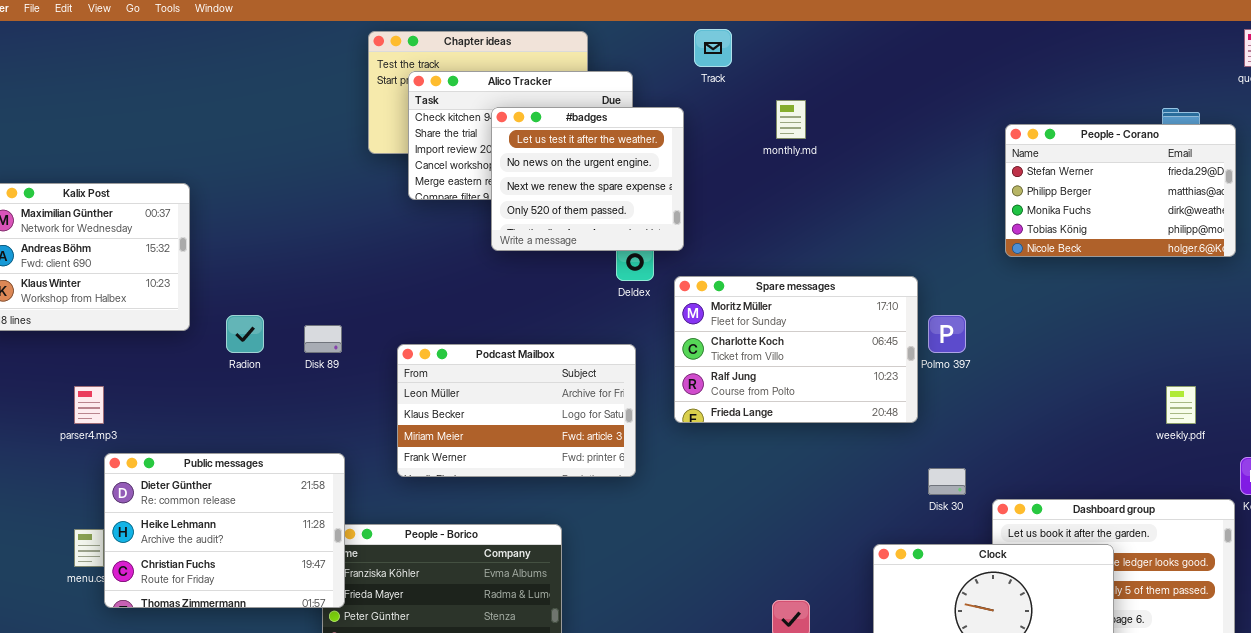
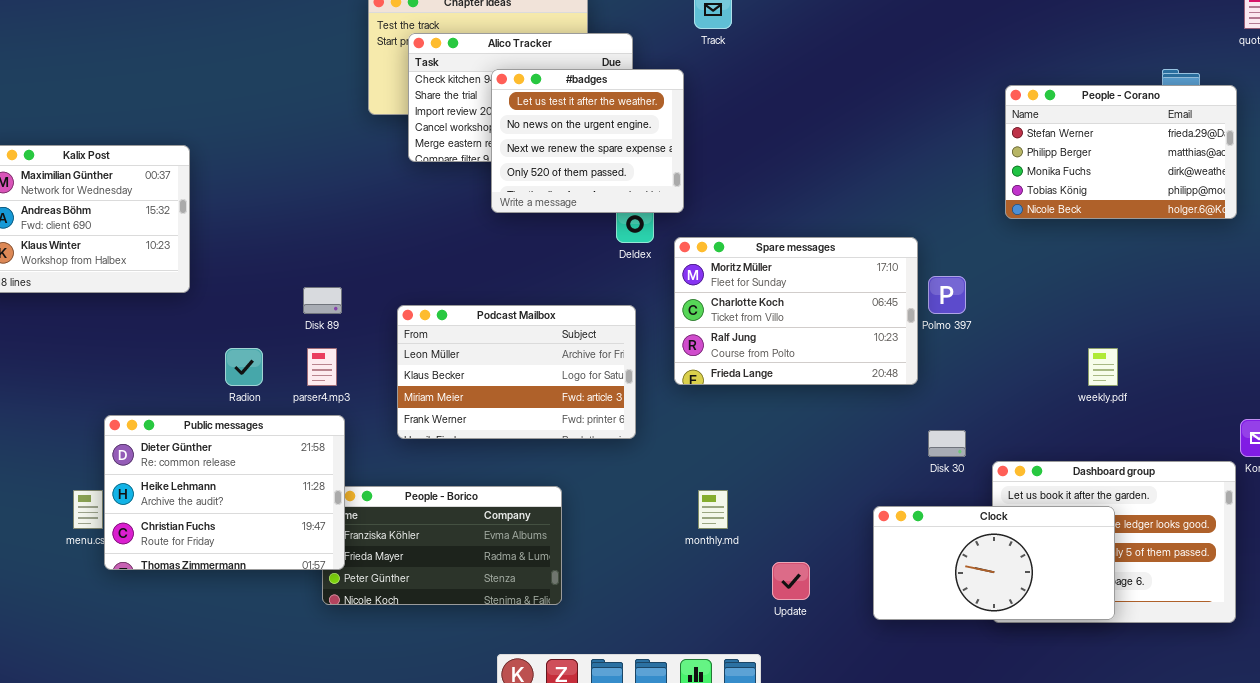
monthly.md: [776,100,806,139] -> [698,490,728,529], moved
Radion: [226,315,264,353] -> [225,348,263,386], moved
parser4.mp3: [74,386,104,424] -> [307,348,337,386], moved
weekly.pdf: [1166,386,1196,424] -> [1088,348,1118,386], moved

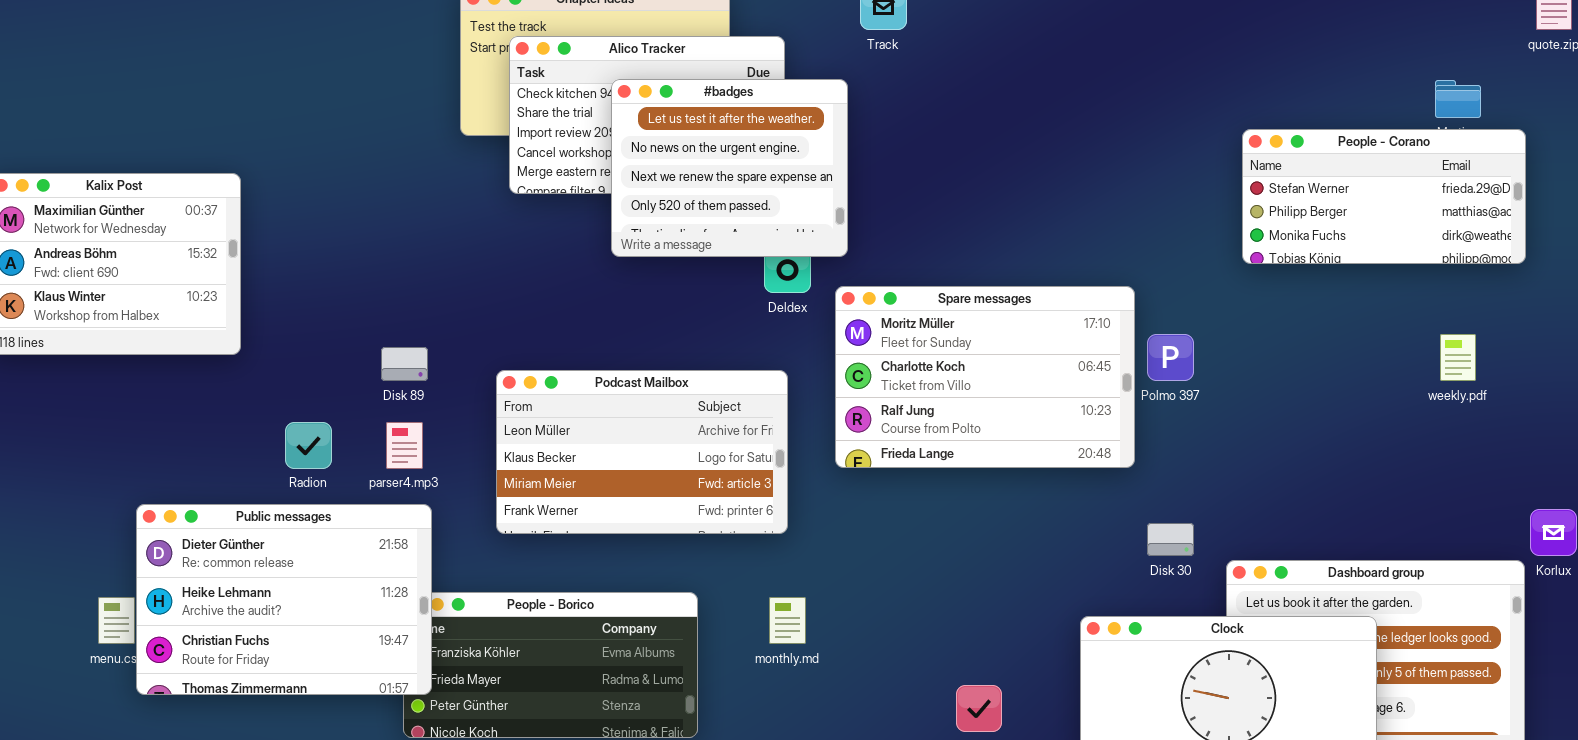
People - Corano: [1005,85,1237,219] -> [1242,129,1526,264], resized
weekly.pdf: [1088,348,1118,386] -> [1440,334,1476,381], moved
monthly.md: [698,490,728,529] -> [769,597,806,644], moved

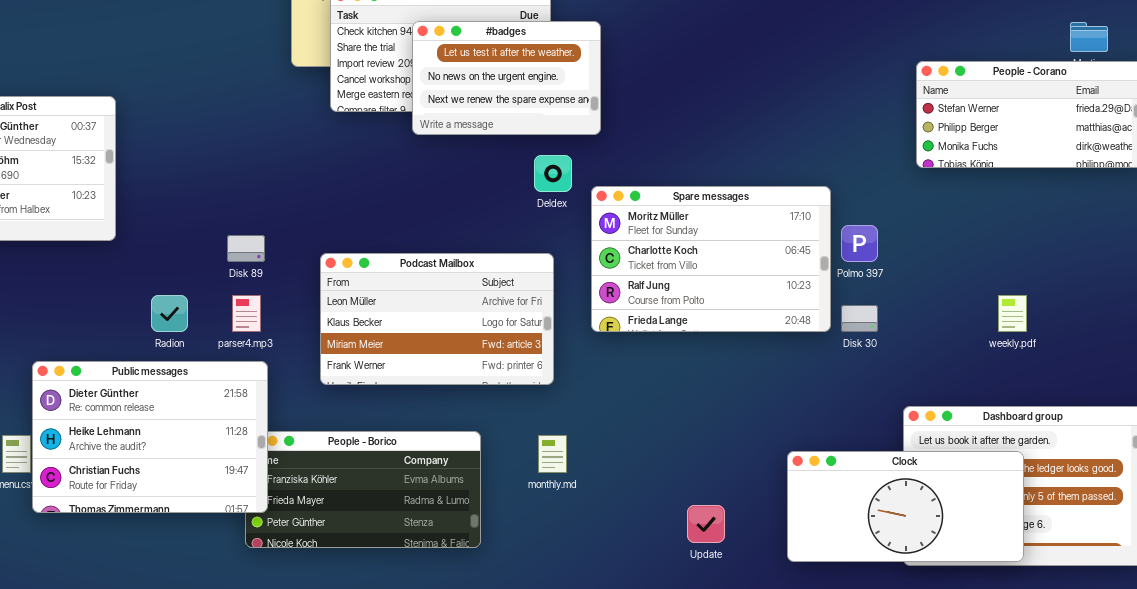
#badges: [611,79,848,257] -> [412,21,601,135], resized
weekly.pdf: [1440,334,1476,381] -> [998,295,1027,332], moved
Disk 30: [1147,523,1194,556] -> [841,305,878,332], moved

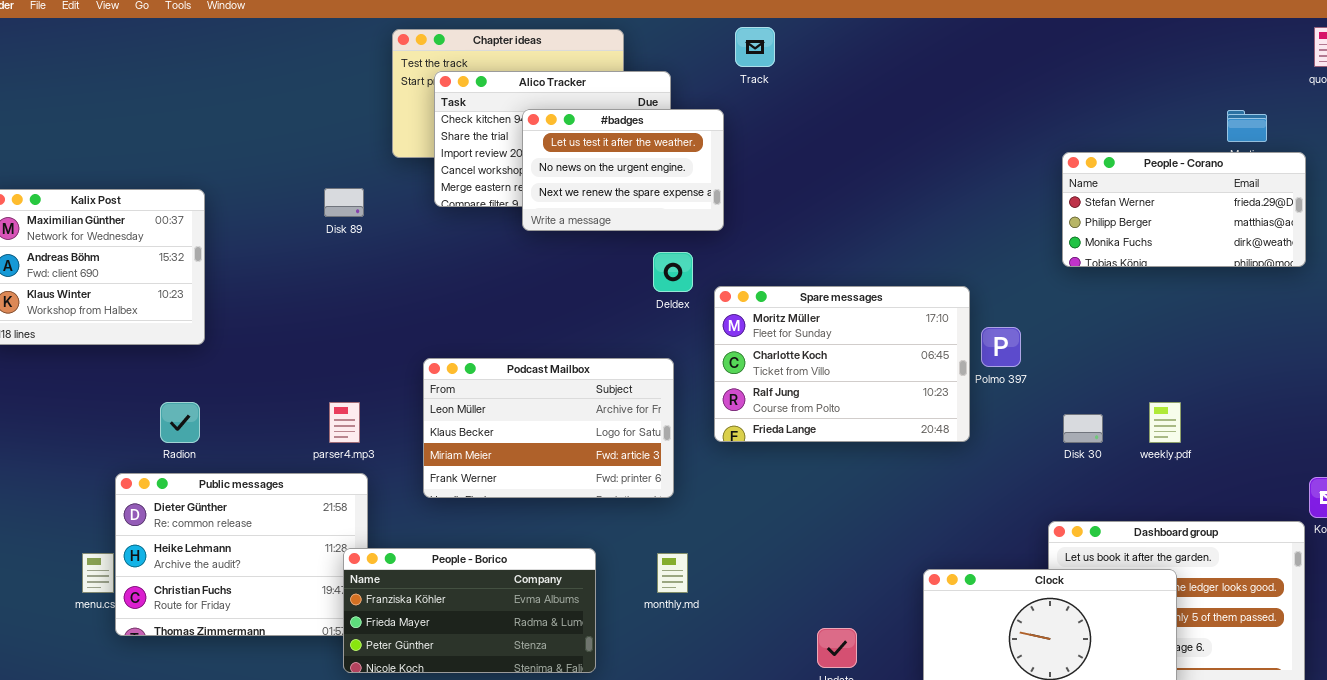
Disk 89: [227,235,265,262] -> [324,188,364,217], moved
Radion: [151,295,188,332] -> [160,402,200,443], moved
Disk 30: [841,305,878,332] -> [1063,414,1103,443], moved
People - Borico: [245,431,481,548] -> [343,548,596,673], raised

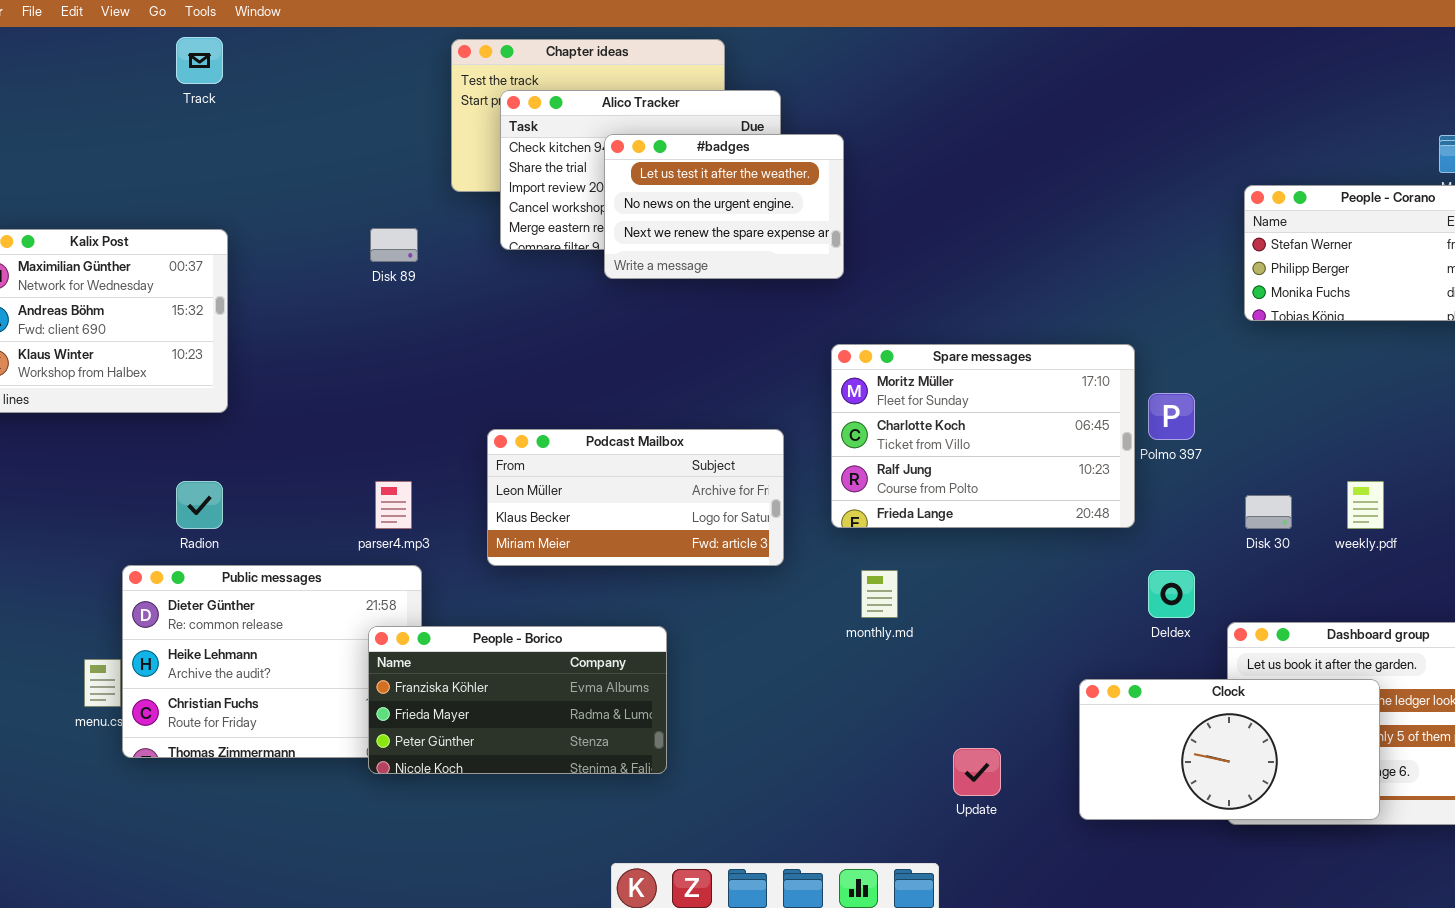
Track: [735,27,775,67] -> [176,37,223,84], moved
Deldex: [653,252,693,292] -> [1148,570,1195,618], moved
Podcast Mailbox: [423,358,674,498] -> [487,429,784,566], resized
People - Borico: [343,548,596,673] -> [368,626,667,774], moved
monthly.md: [657,553,688,593] -> [861,570,898,618], moved

